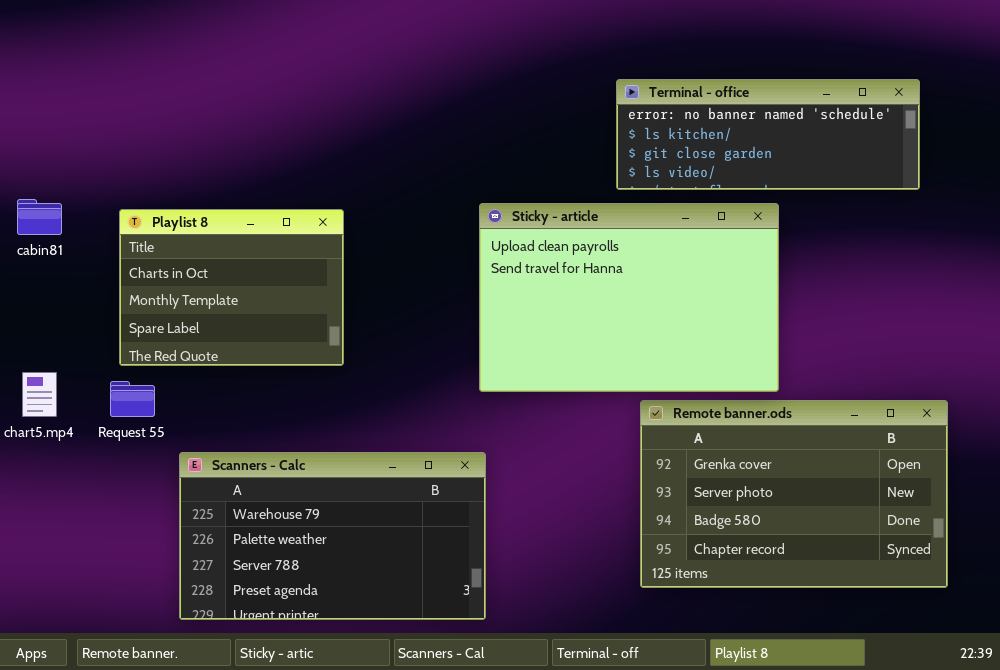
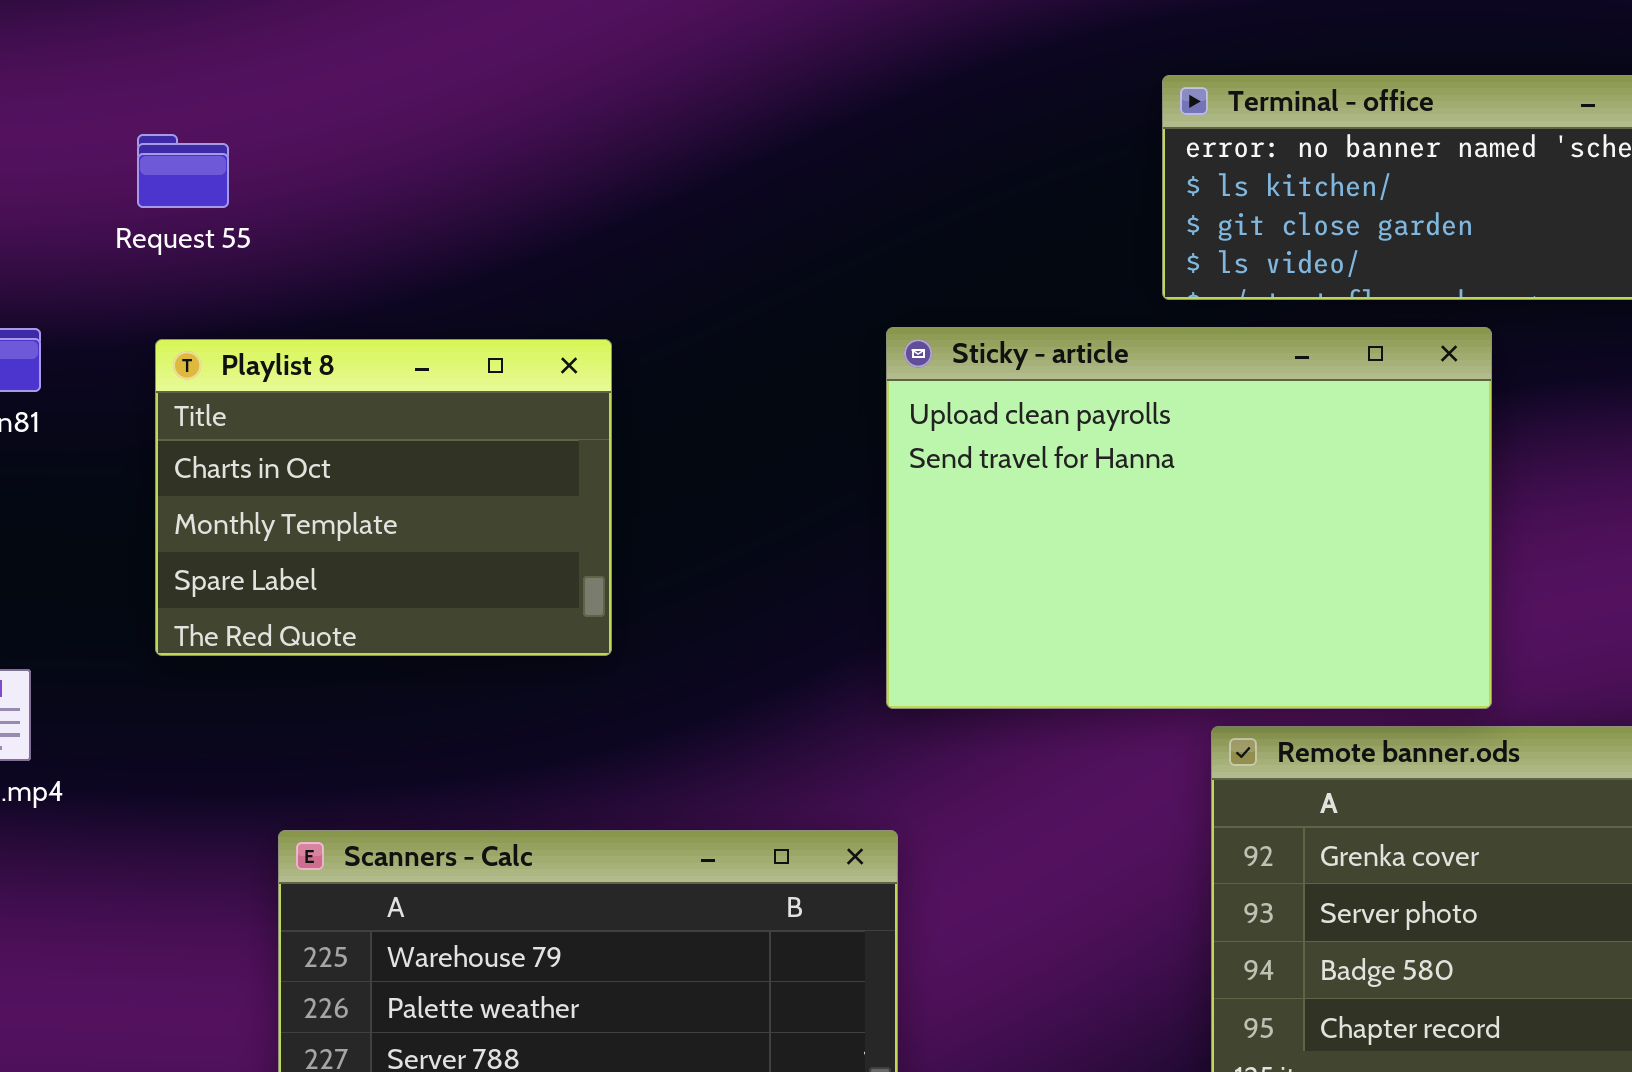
Request 55: [110,381,155,417] -> [137,134,229,208], moved

